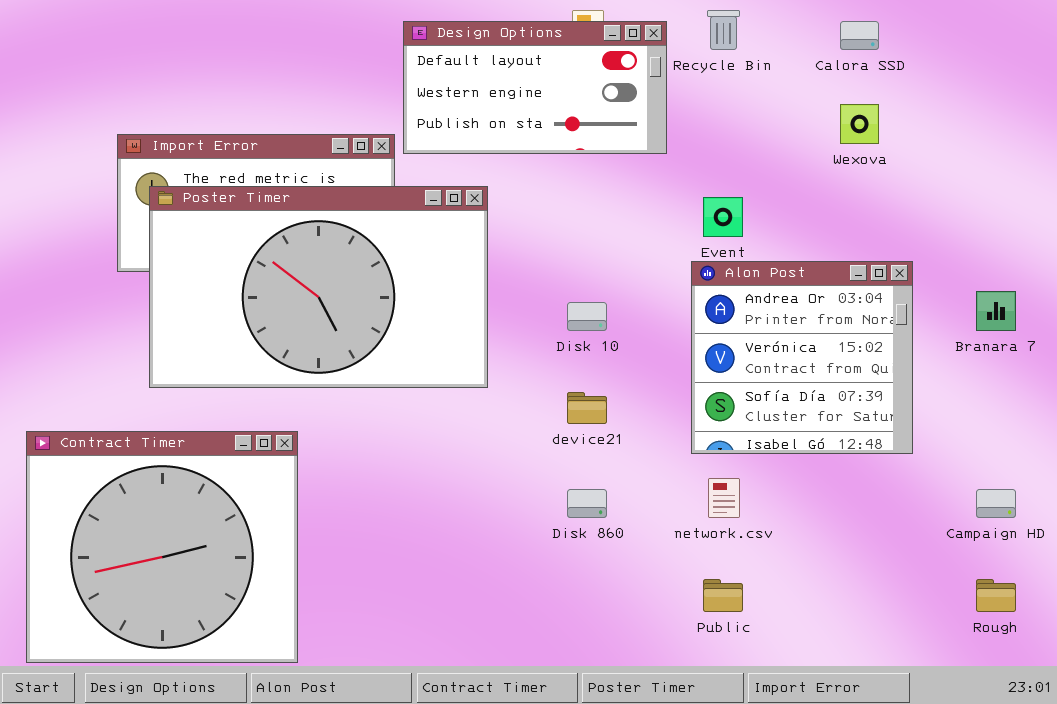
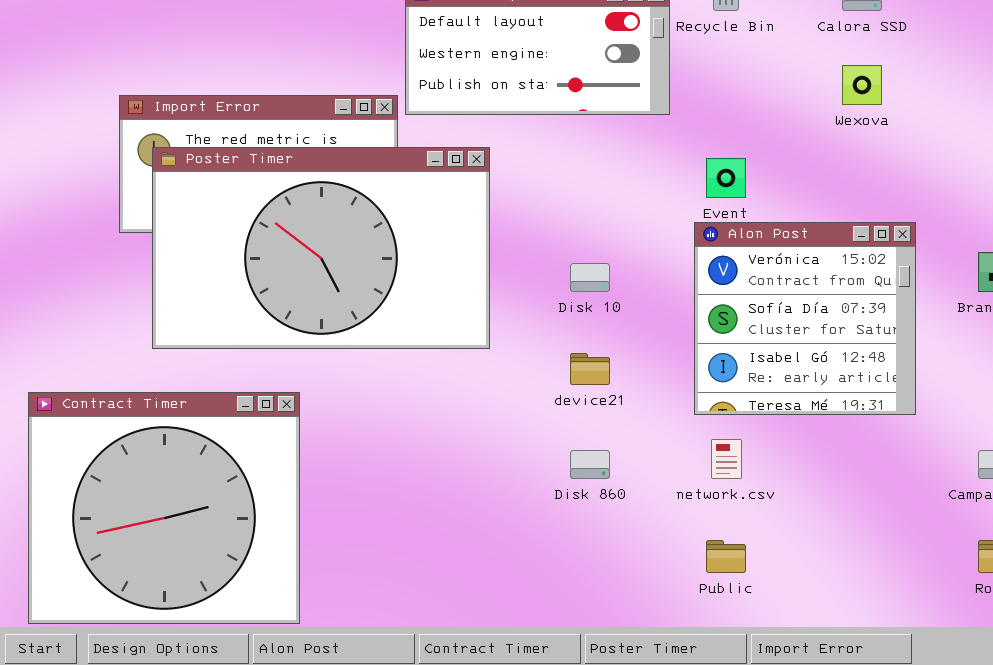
Alon Post: [691,261,913,454] -> [694,222,916,415], scrolled down 1 row

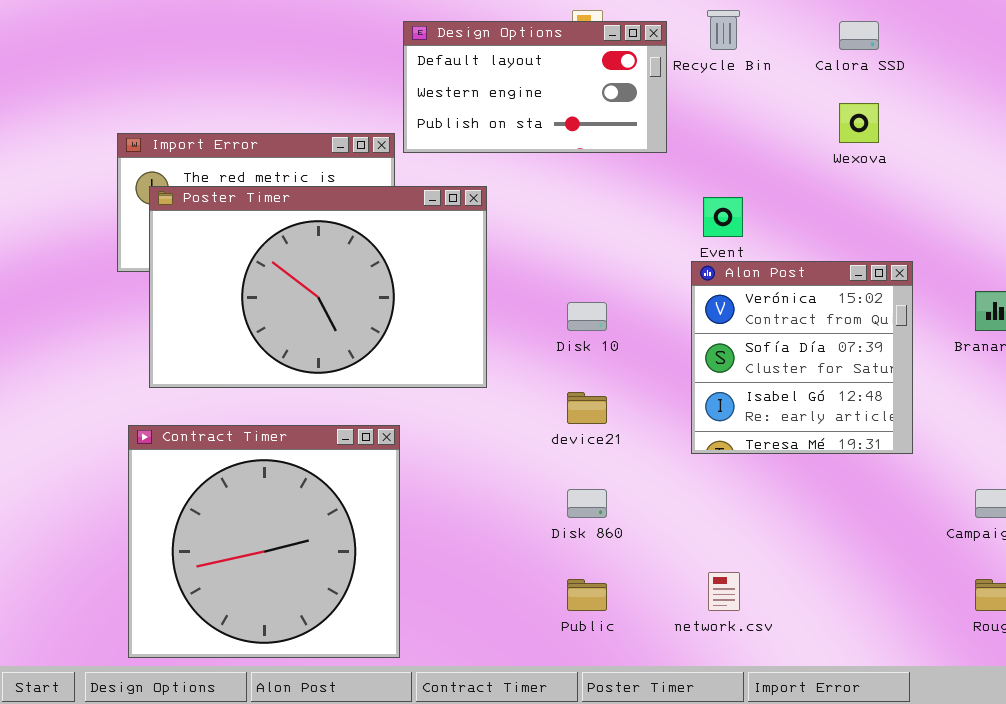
Contract Timer: [28,392,300,624] -> [128,425,400,658], moved
network.csv: [711,439,742,479] -> [708,572,740,611], moved
Public: [706,540,746,573] -> [567,579,607,611], moved

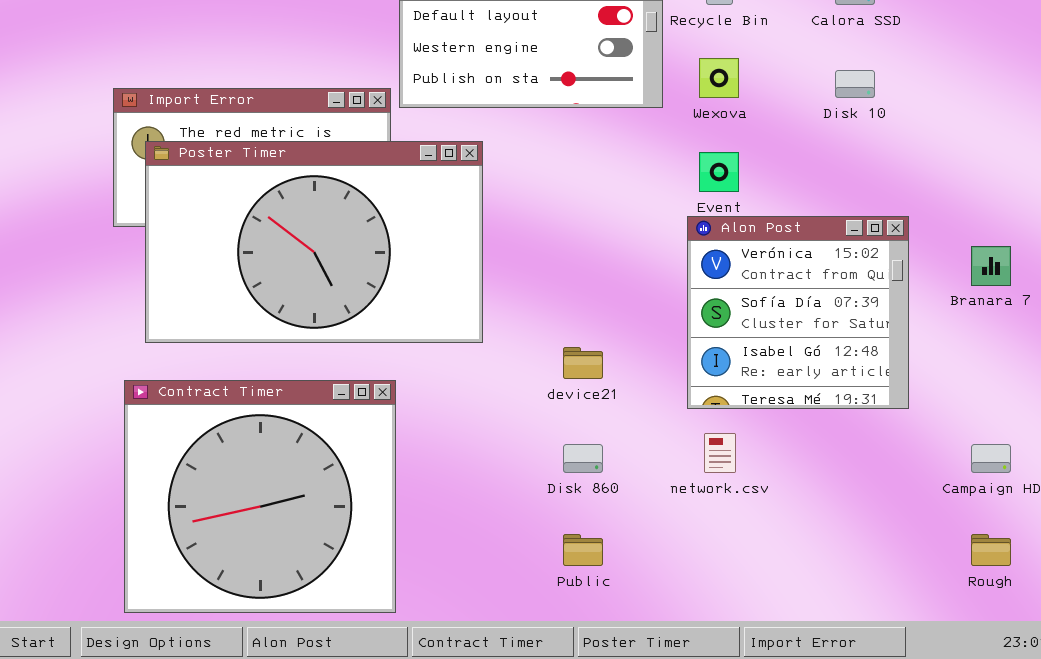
Wexova: [839,103,879,143] -> [699,58,739,98], moved
Disk 10: [567,302,607,331] -> [835,70,875,98], moved
network.csv: [708,572,740,611] -> [704,433,736,473], moved

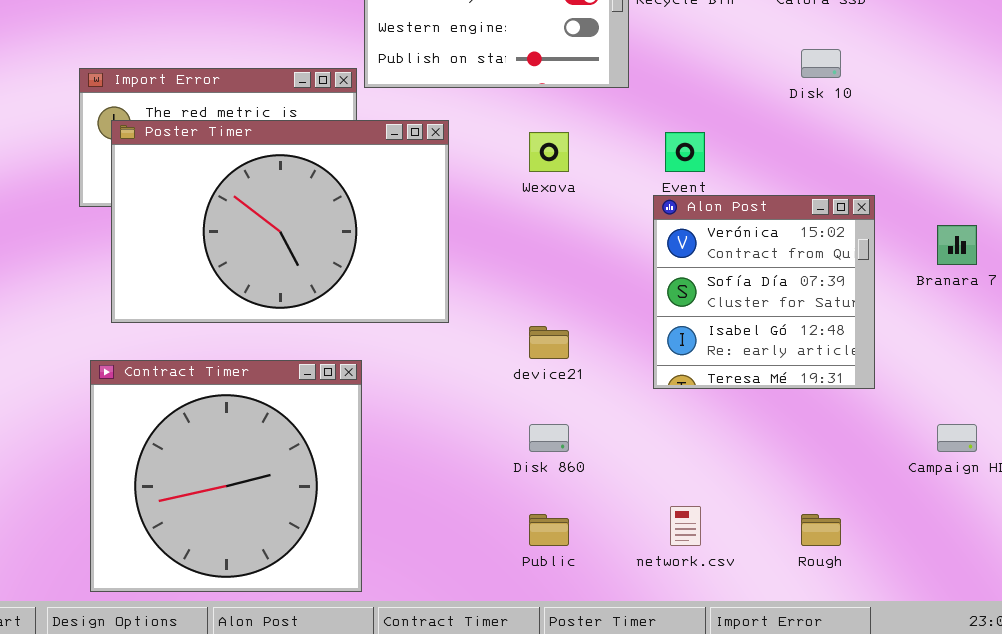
Wexova: [699,58,739,98] -> [529,132,569,172], moved
network.csv: [704,433,736,473] -> [670,506,701,546], moved
Rough: [971,534,1011,566] -> [801,514,841,546], moved

